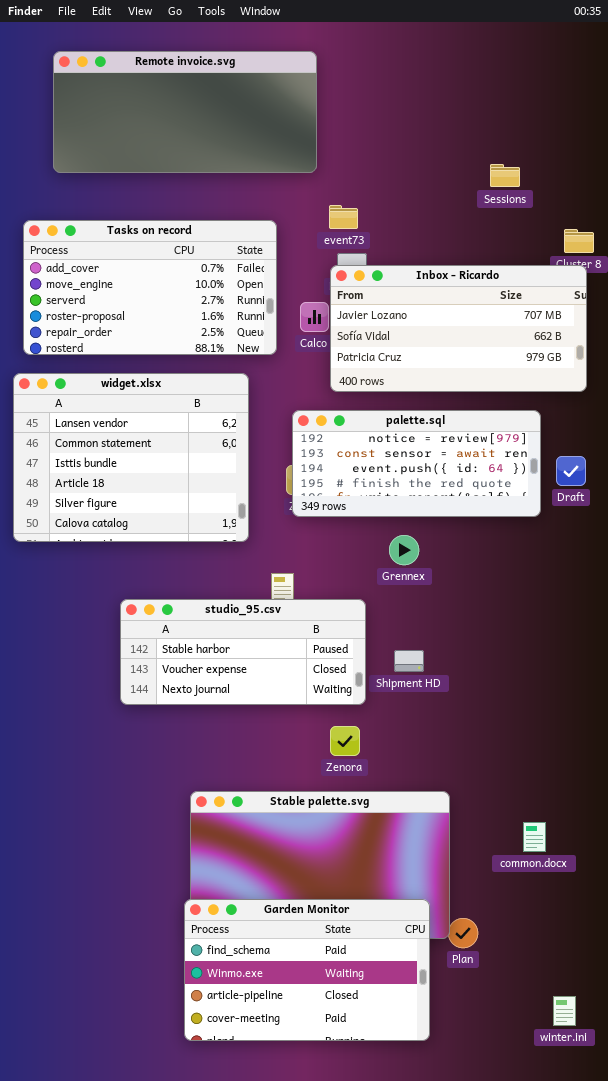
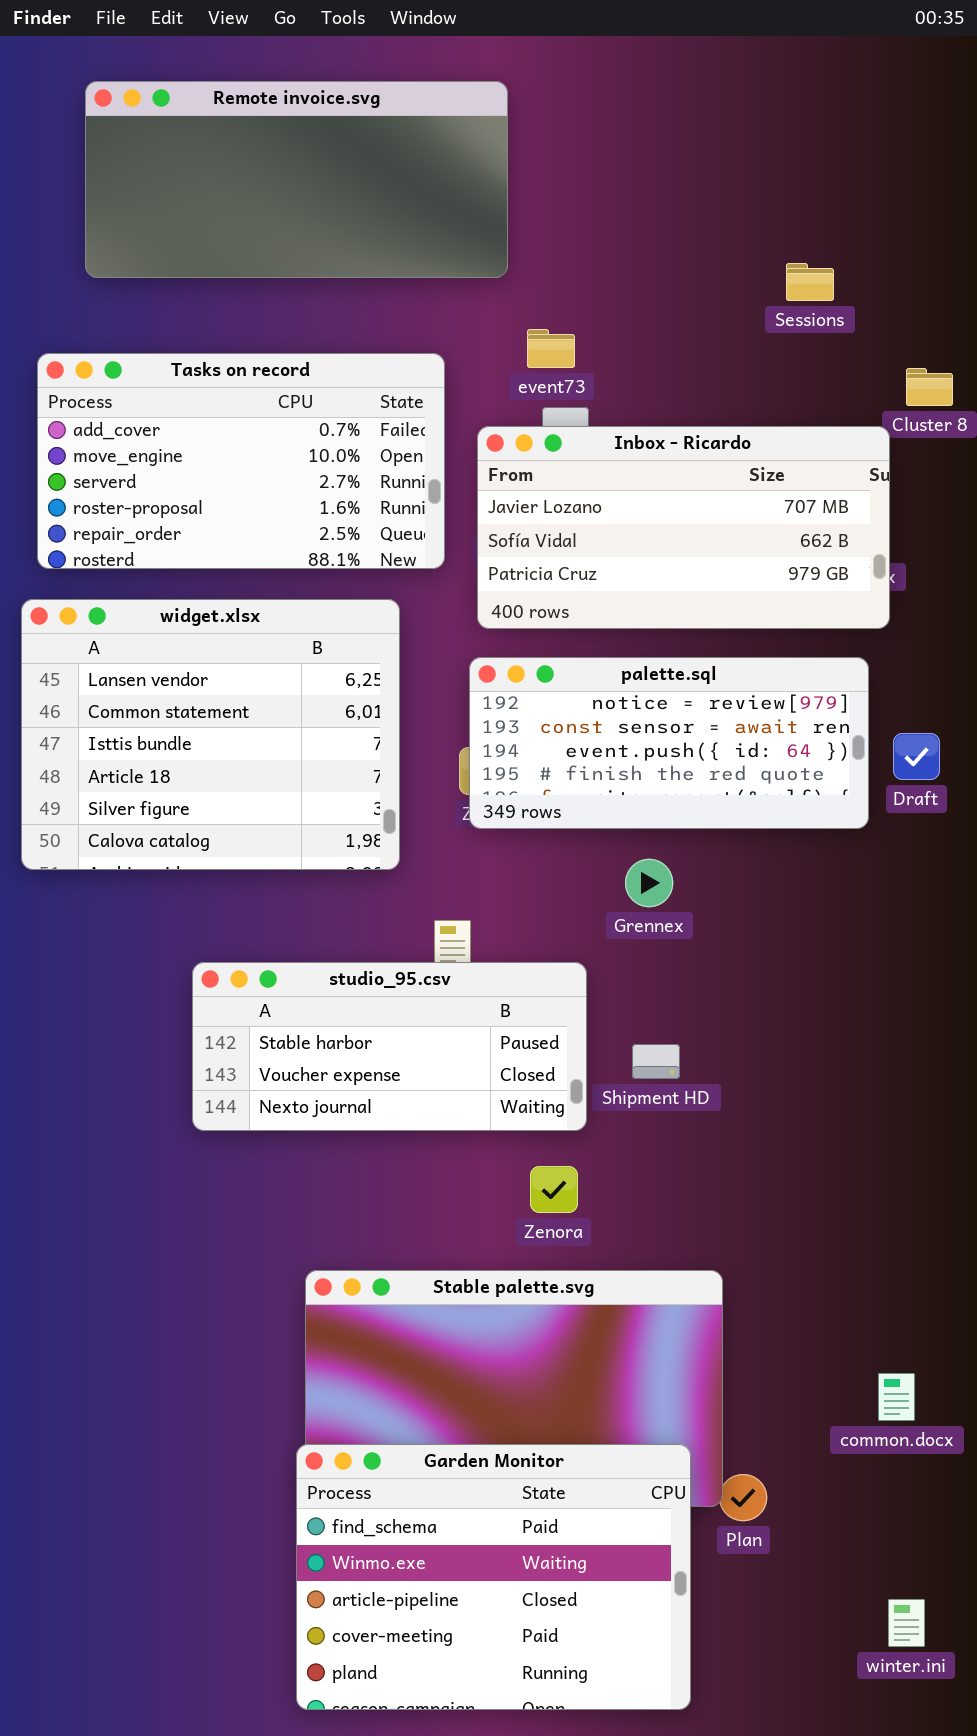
Inbox - Ricardo: [330,265,587,392] -> [477,426,890,629], moved
common.docx: [523,822,546,852] -> [878,1373,915,1421], moved
Garden Monitor: [184,899,430,1041] -> [296,1444,691,1710], resized

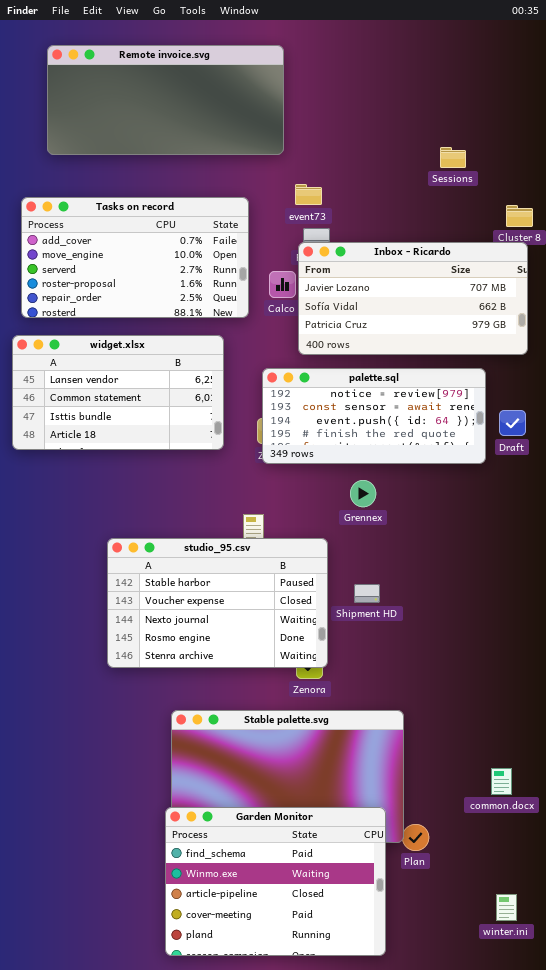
Inbox - Ricardo: [477,426,890,629] -> [298,242,528,355], moved
widget.xlsx: [21,599,400,870] -> [12,335,224,450], resized
studio_95.csv: [192,962,587,1131] -> [107,538,328,668], resized

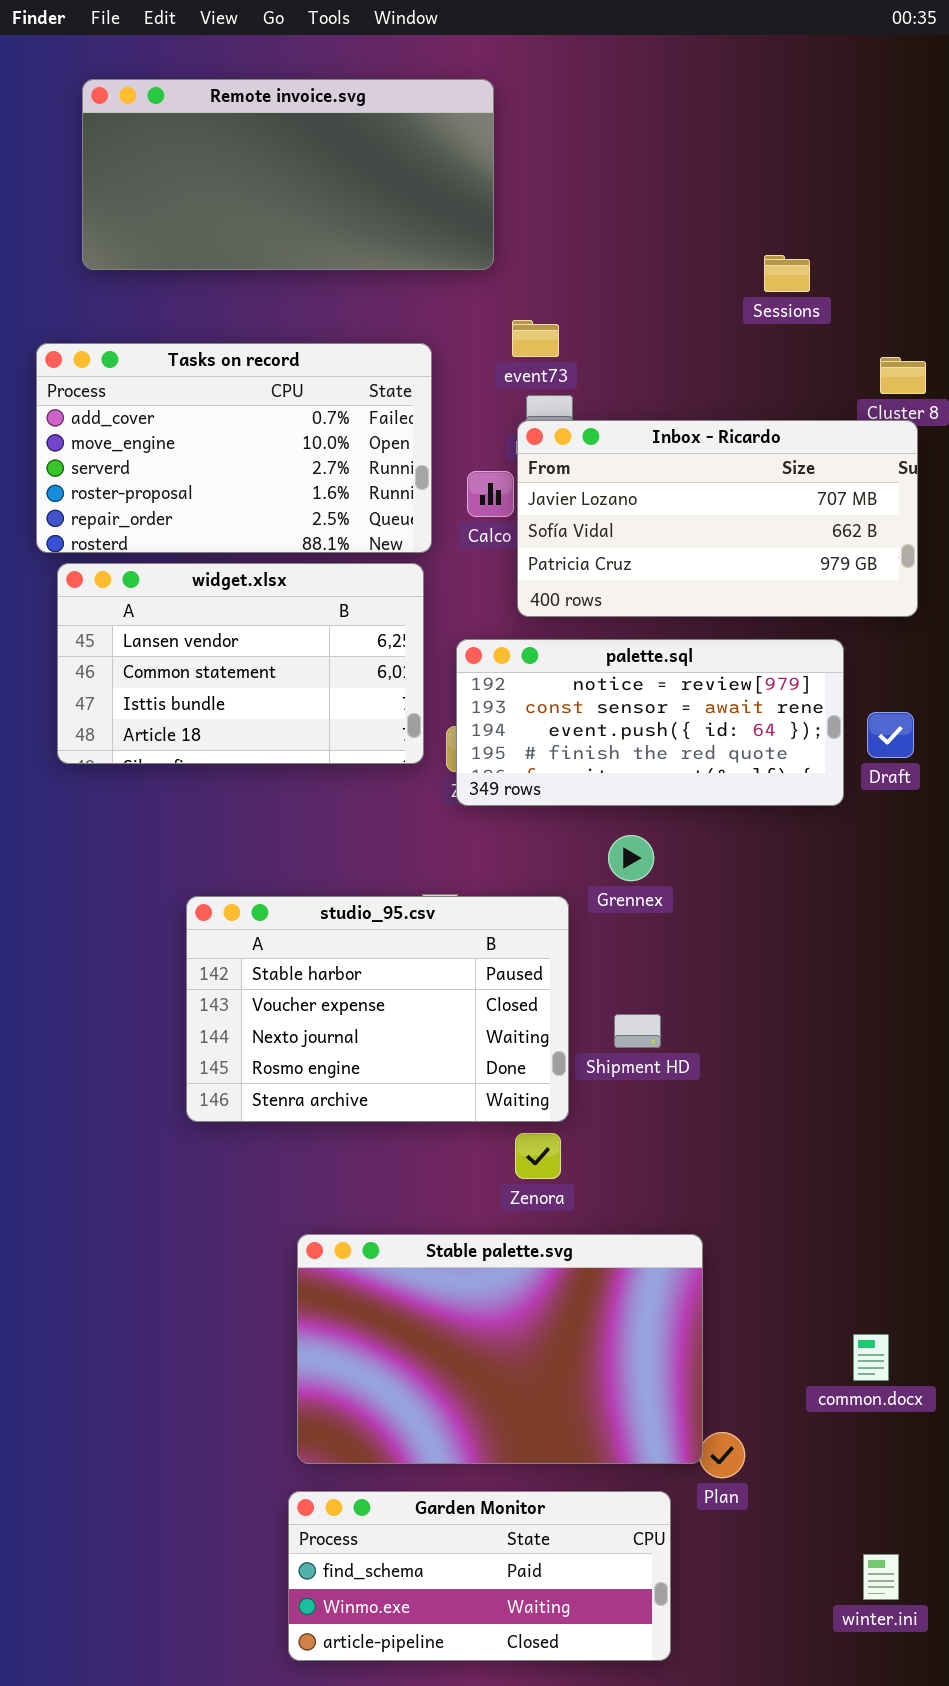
widget.xlsx: [12,335,224,450] -> [57,563,424,764], moved
studio_95.csv: [107,538,328,668] -> [186,896,569,1122], moved
Garden Monitor: [165,807,386,956] -> [288,1491,671,1661], resized

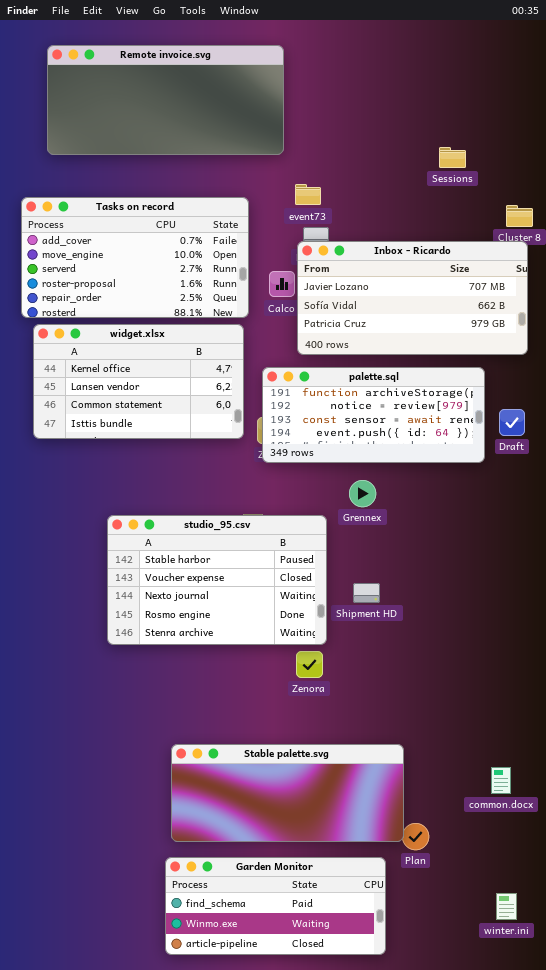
widget.xlsx: [57,563,424,764] -> [33,324,244,439], scrolled up 1 row
palette.sql: [456,639,844,806] -> [262,367,485,463], scrolled up 1 row
Stable palette.svg: [297,1234,703,1464] -> [171,744,404,842], resized

